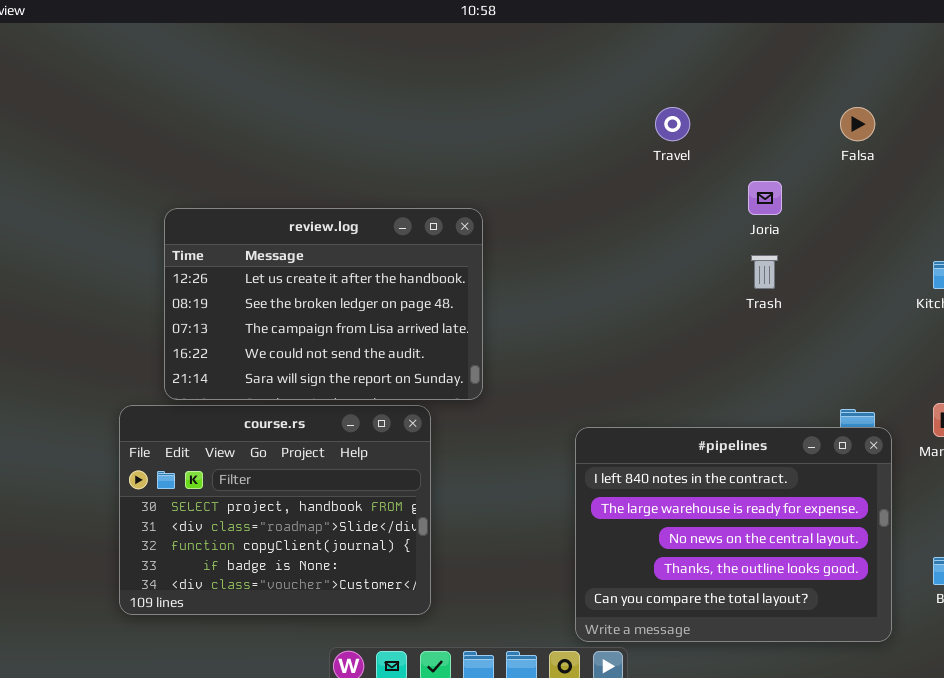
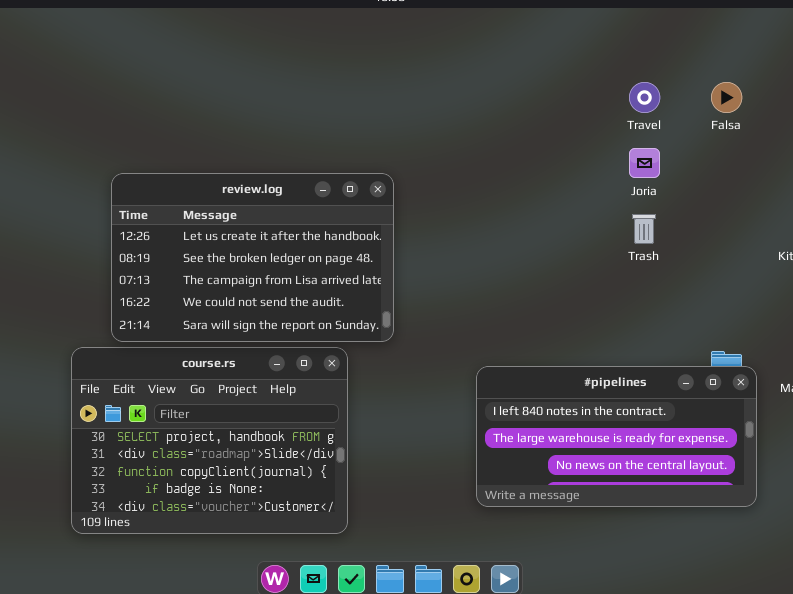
Travel: [655,107,690,141] -> [629,82,660,113], moved
#pipelines: [575,427,892,642] -> [476,366,757,507], resized

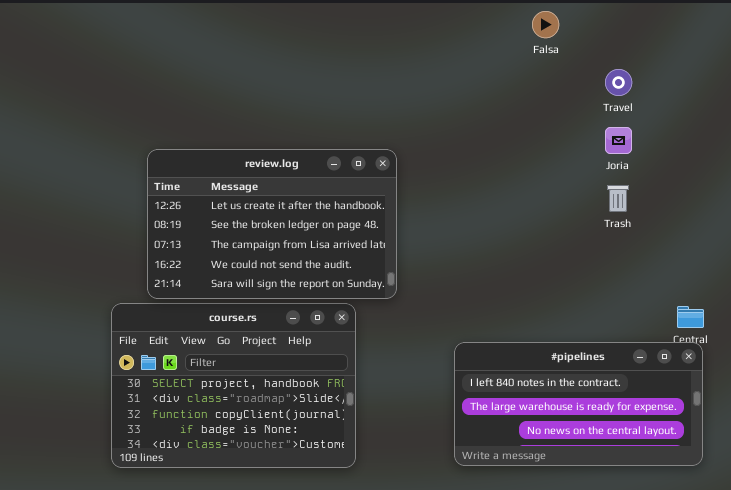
Falsa: [711,82,742,113] -> [532,11,559,38], moved
#pipelines: [476,366,757,507] -> [454,342,703,466], moved

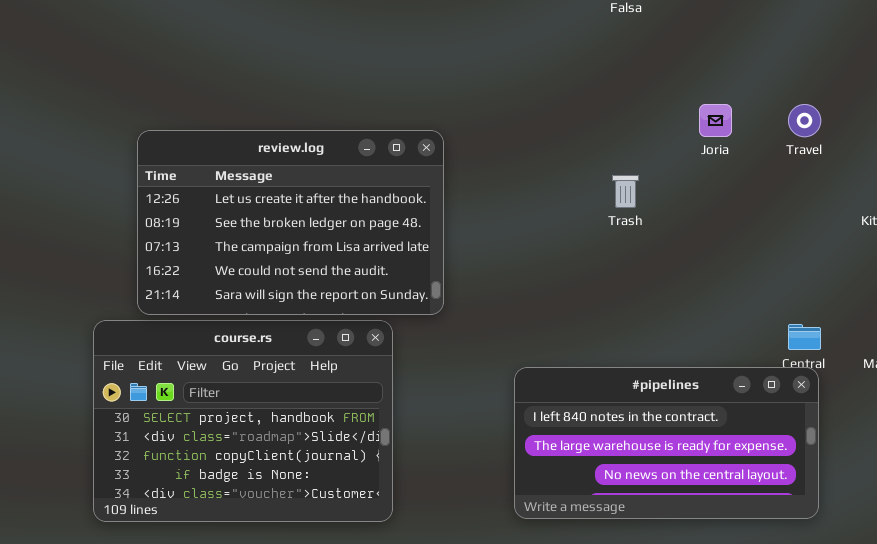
Travel: [605,69,632,96] -> [788,104,821,137], moved
Trash: [607,185,629,212] -> [612,175,639,208], moved

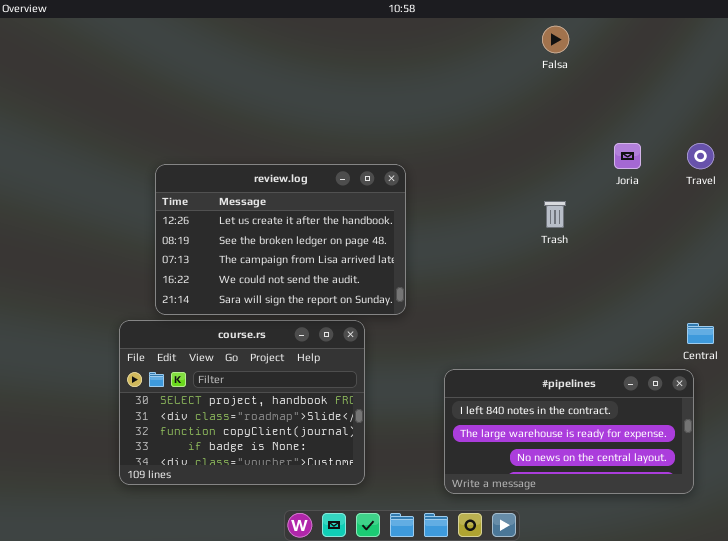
#pipelines: [514,367,819,519] -> [444,369,694,494], moved

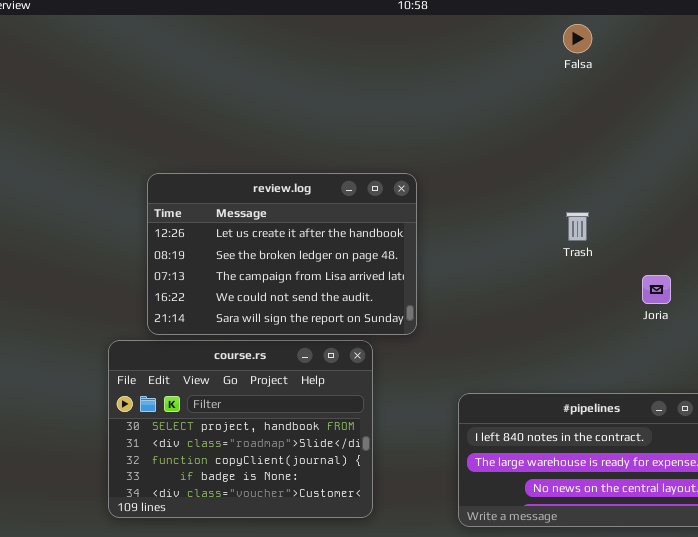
Joria: [614,143,641,169] -> [642,275,671,304], moved

